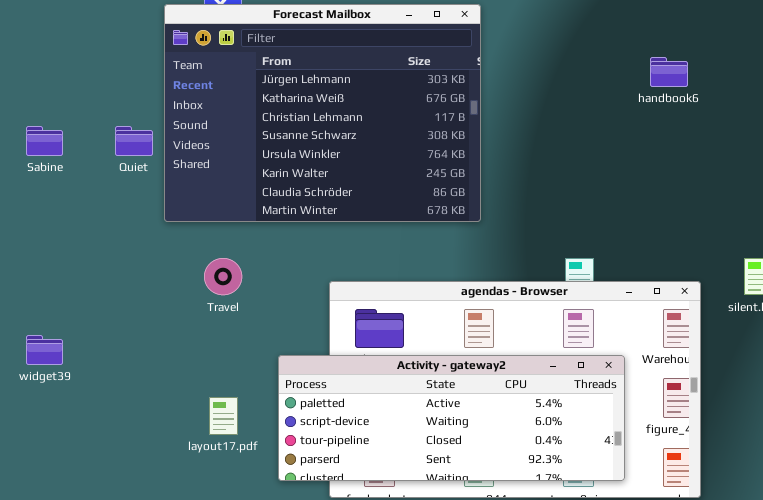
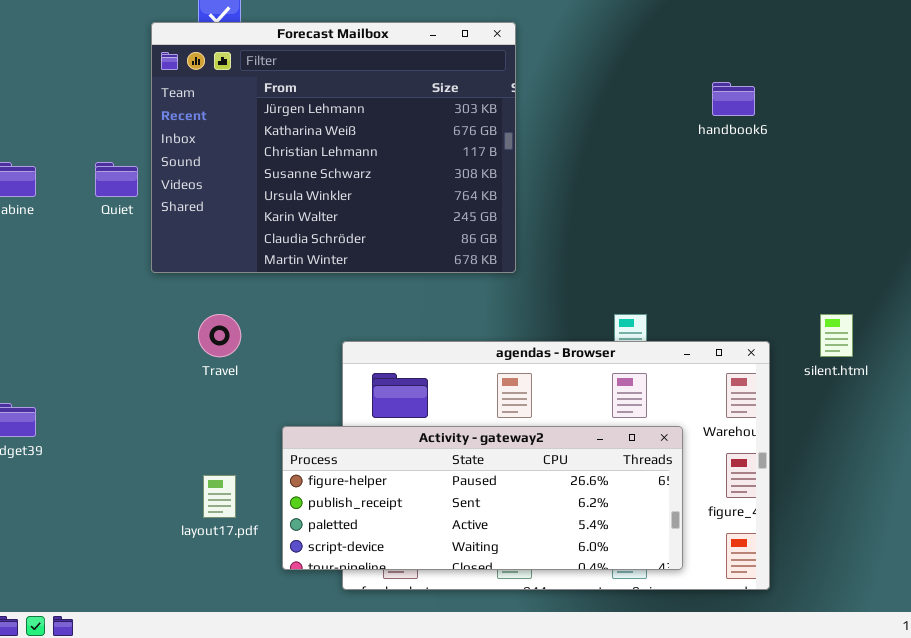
Activity - gateway2: [278,355,625,481] -> [282,426,683,570], scrolled up 2 rows

